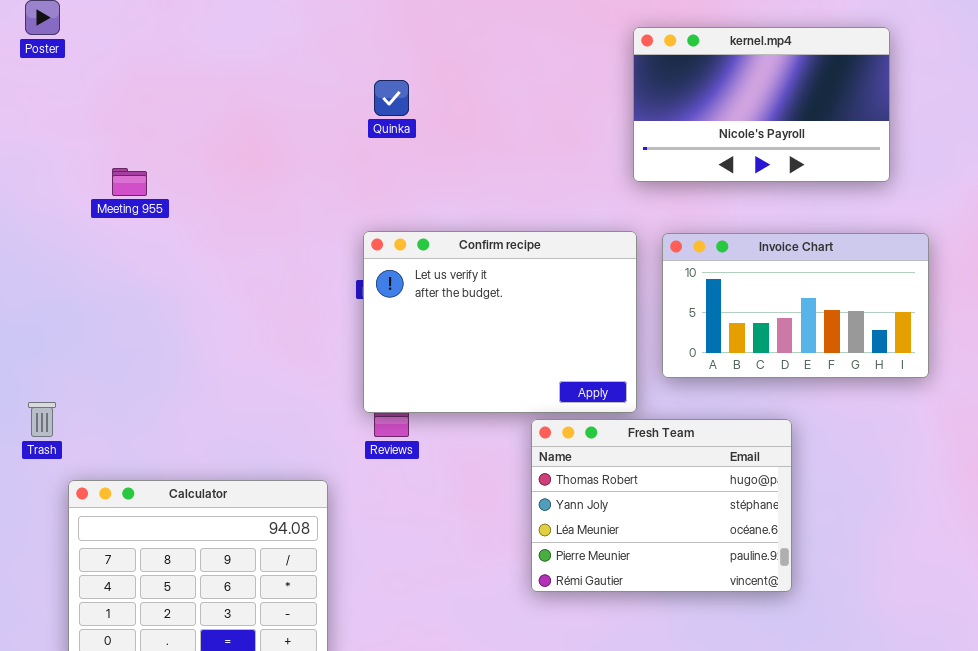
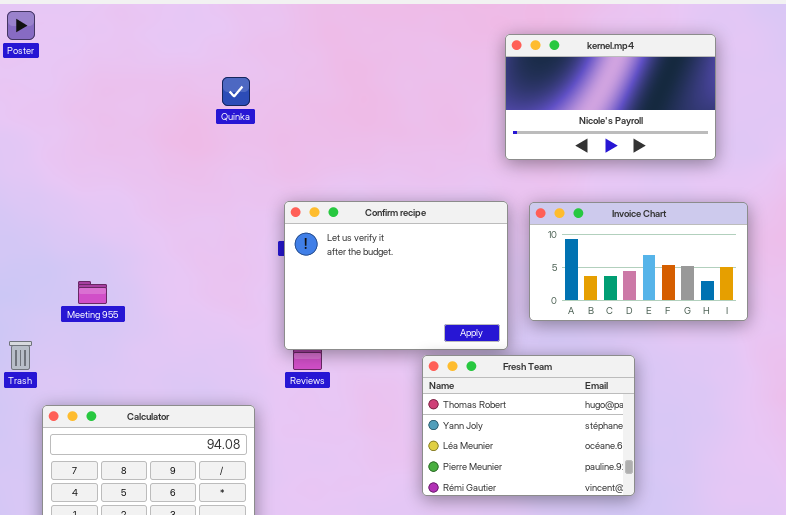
Quinka: [374,80,409,116] -> [222,77,250,106], moved
Meeting 955: [112,168,147,196] -> [78,281,107,304], moved

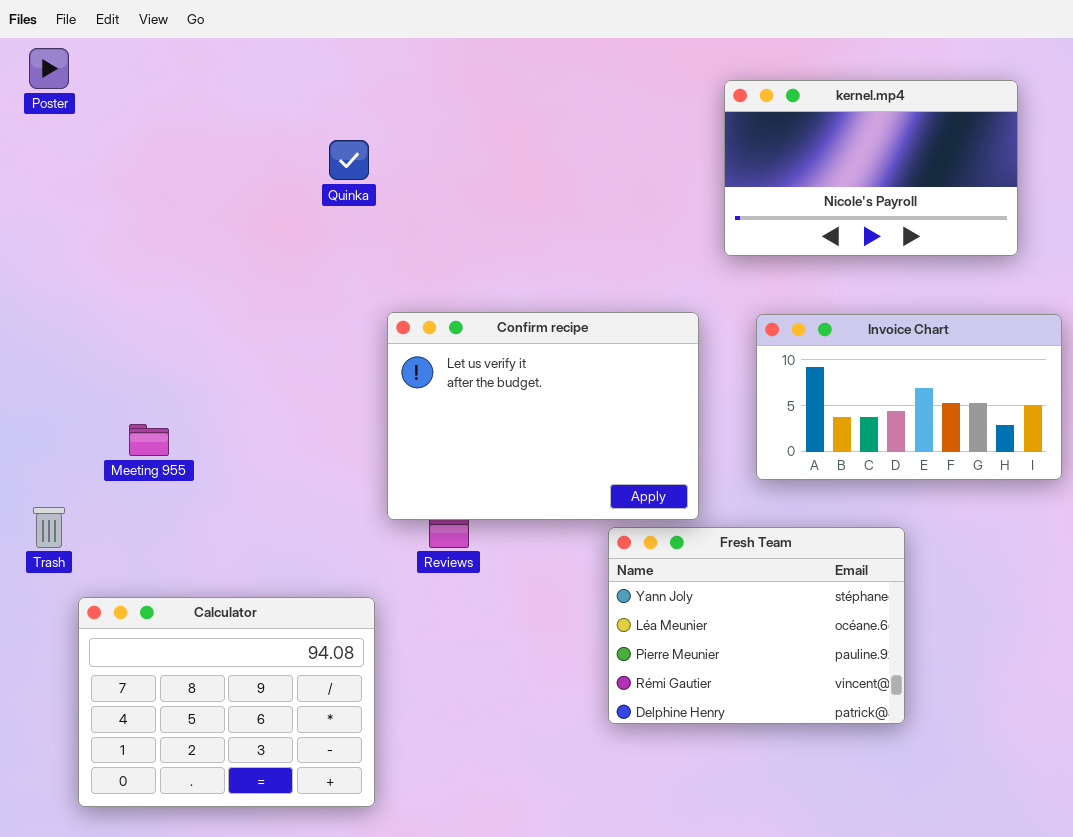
Confirm recipe: [284,201,508,350] -> [387,312,699,520], moved
Fresh Team: [422,355,635,496] -> [608,527,905,724], scrolled down 1 row

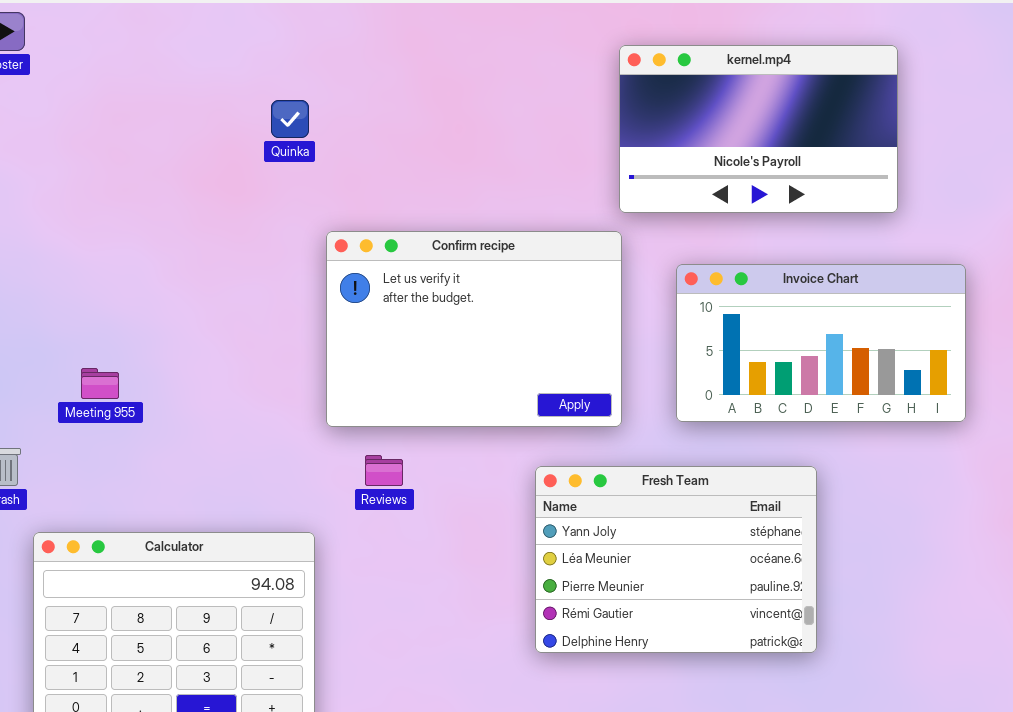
kernel.mp4: [724,80,1018,256] -> [619,45,898,213], moved
Confirm recipe: [387,312,699,520] -> [326,231,622,427], moved

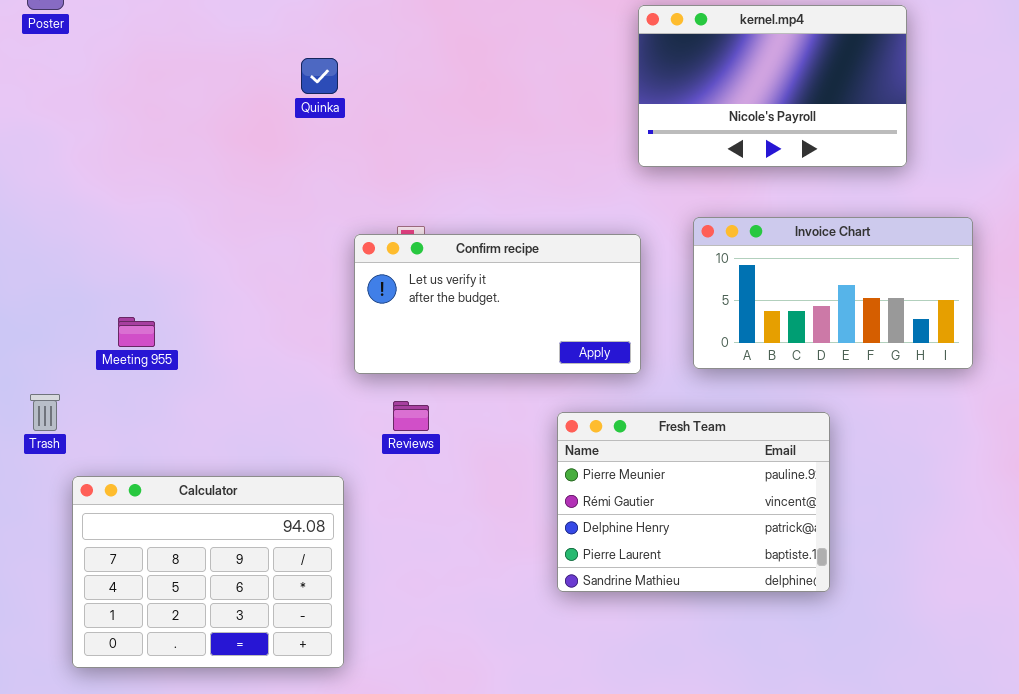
Confirm recipe: [326,231,622,427] -> [354,234,641,374], resized
Fresh Team: [535,466,817,653] -> [557,412,830,592], scrolled down 2 rows

